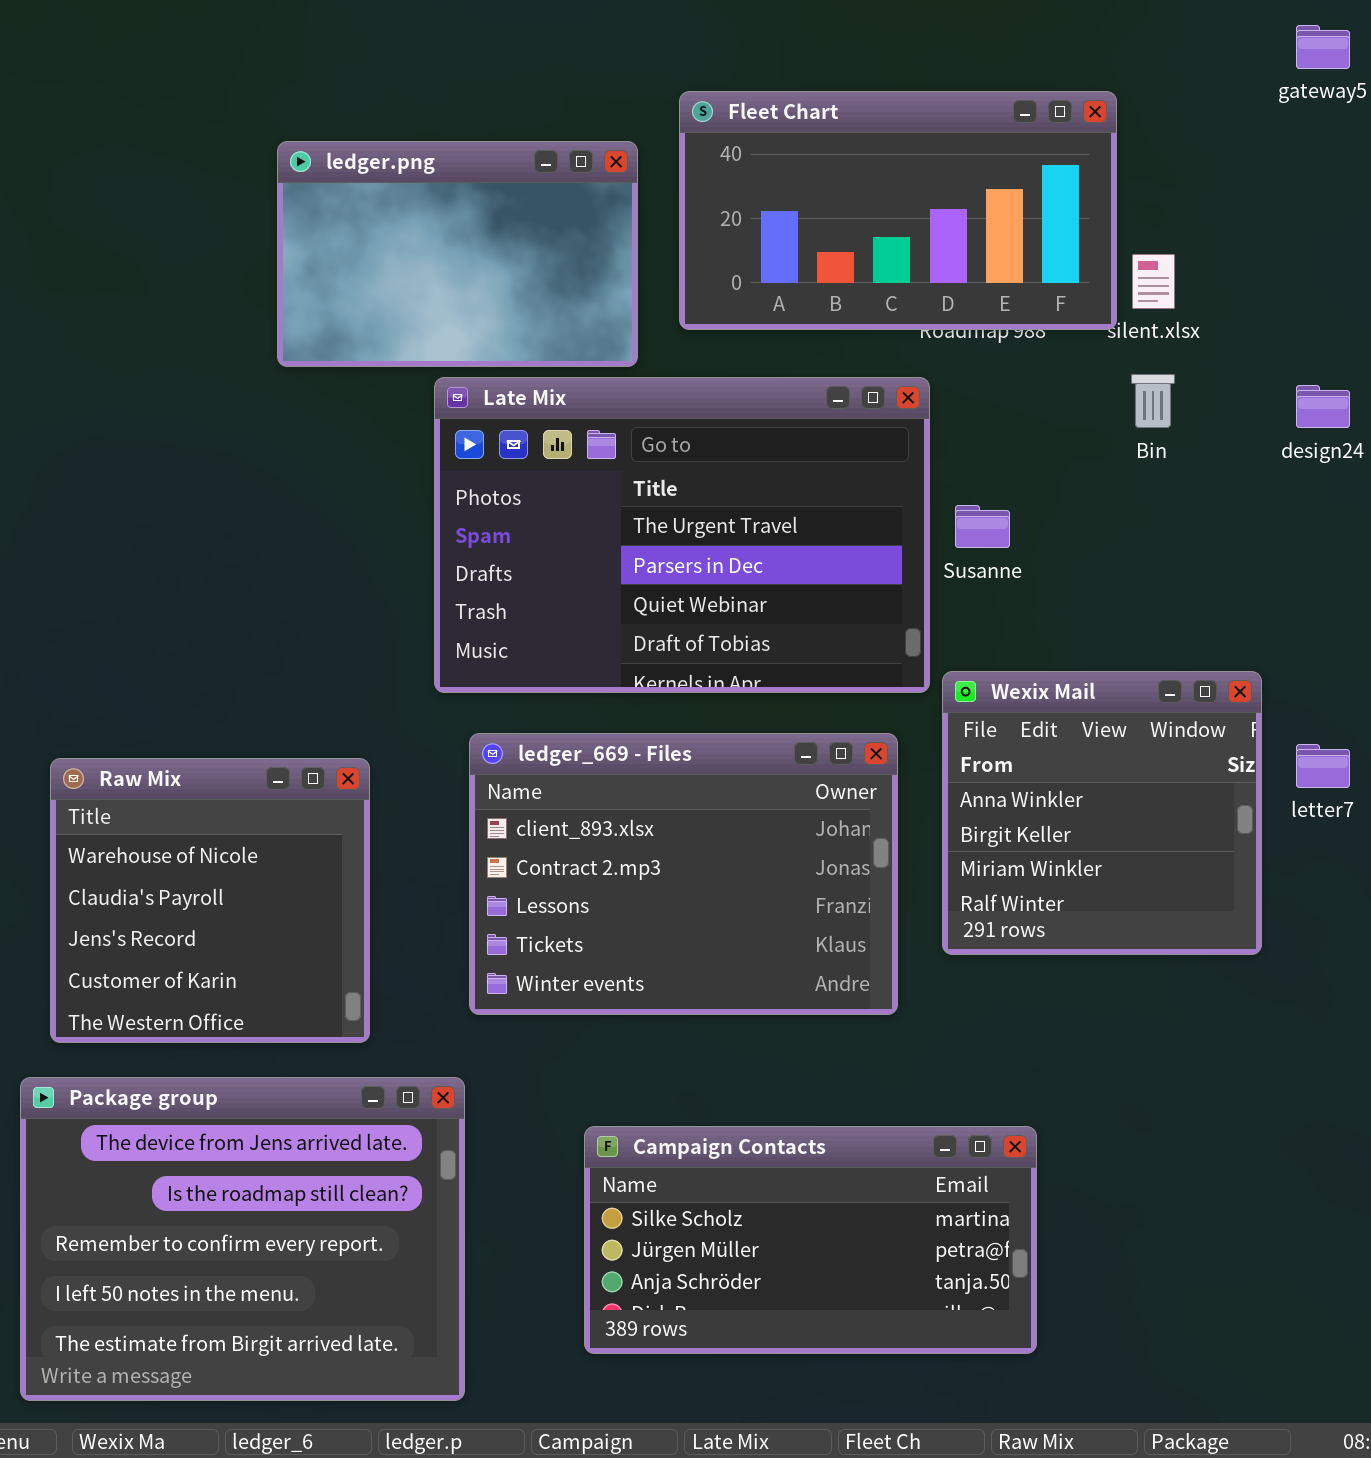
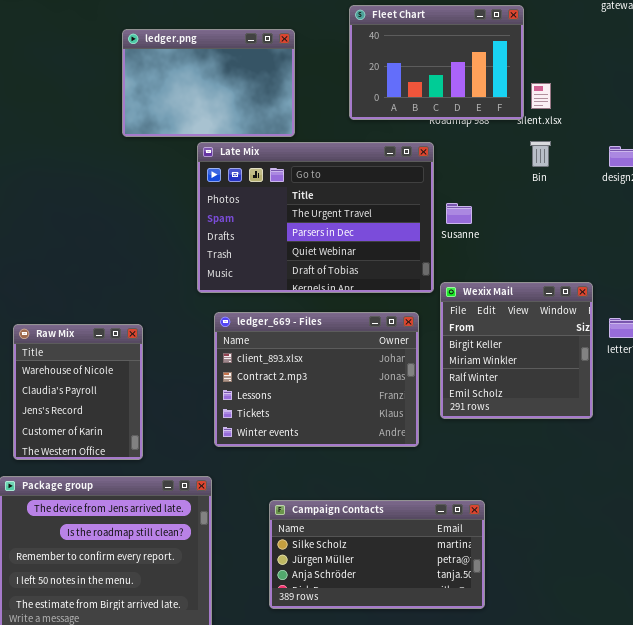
Fleet Chart: [679,91,1117,330] -> [349,5,524,120], resized
Wexix Mail: [942,671,1262,955] -> [440,282,593,419], scrolled down 1 row
Raw Mix: [50,758,370,1043] -> [13,324,143,460], resized

